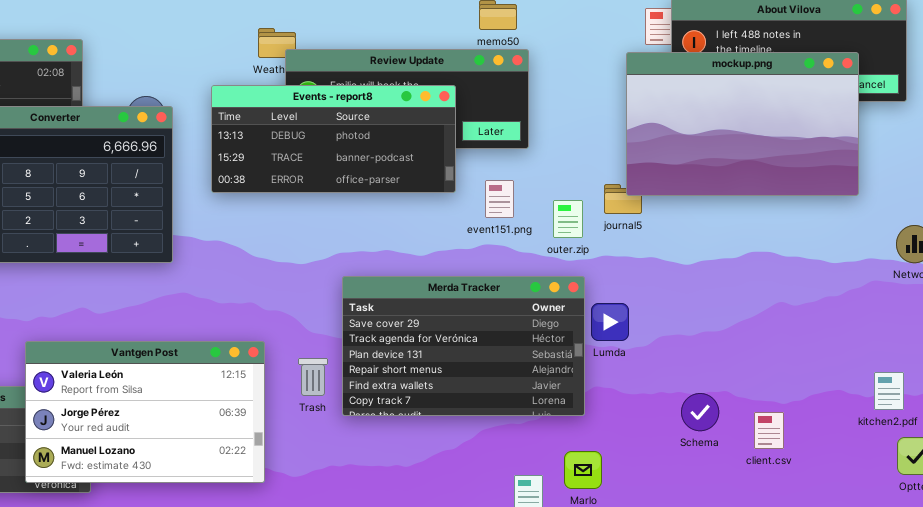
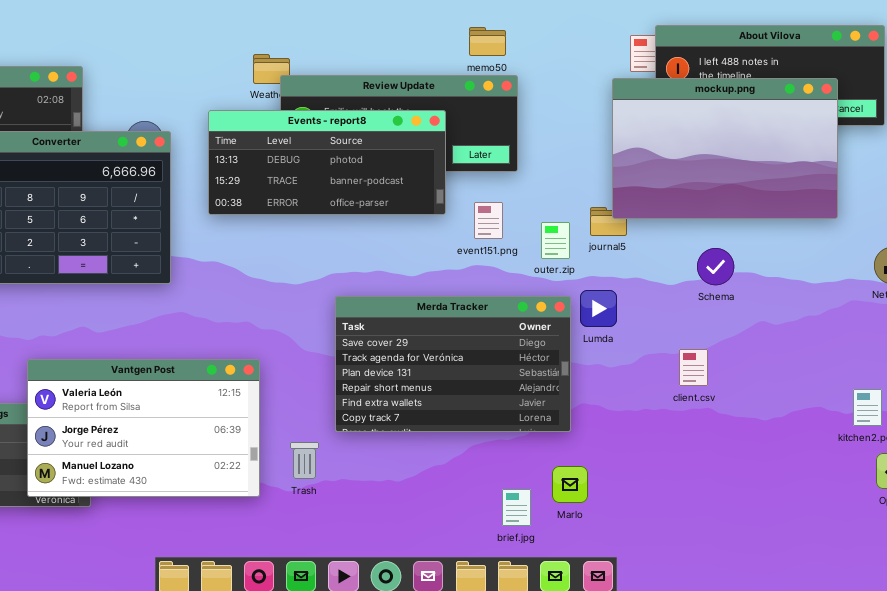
Lumda: [591,303,629,341] -> [580,290,617,327], moved
Trash: [298,358,328,396] -> [290,442,319,479], moved
Schema: [681,393,719,431] -> [697,248,734,285], moved
client.csv: [754,412,784,449] -> [679,349,708,386], moved

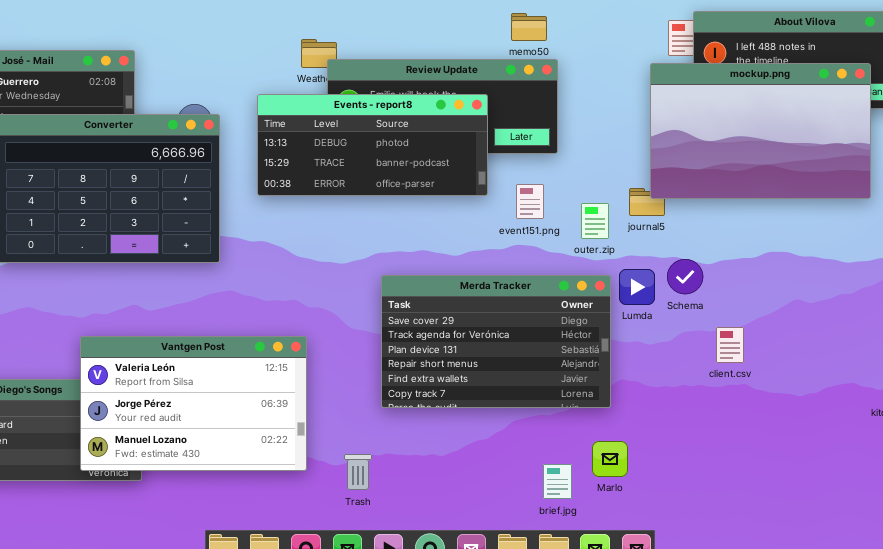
Schema: [697,248,734,285] -> [667,259,703,294], moved
Trash: [290,442,319,479] -> [344,454,372,490], moved

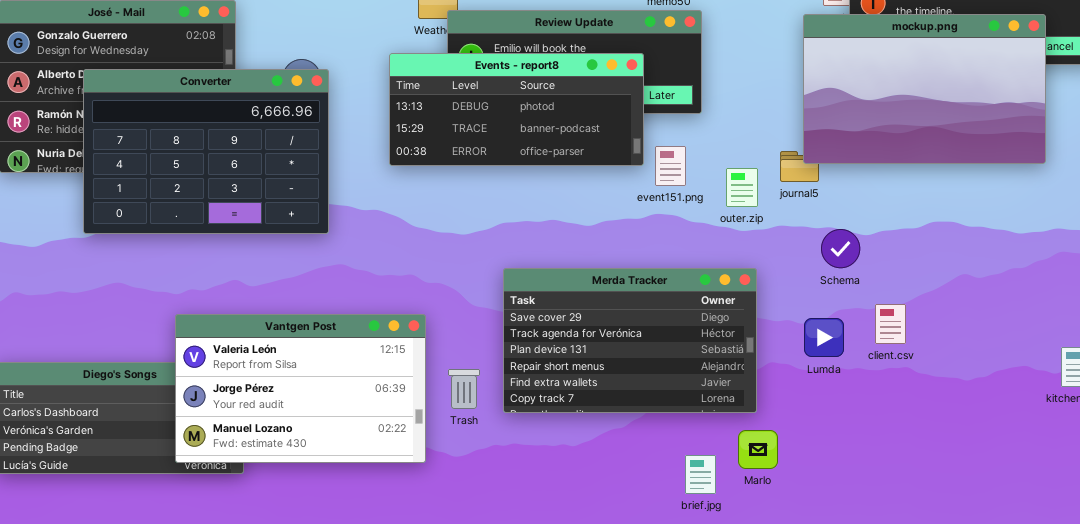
Events - report8: [257,94,488,196] -> [389,53,644,166], moved
Lumda: [619,269,655,305] -> [804,318,844,357], moved
Merda Tracker: [381,275,611,408] -> [503,268,757,413], moved
Trash: [344,454,372,490] -> [448,369,480,409], moved

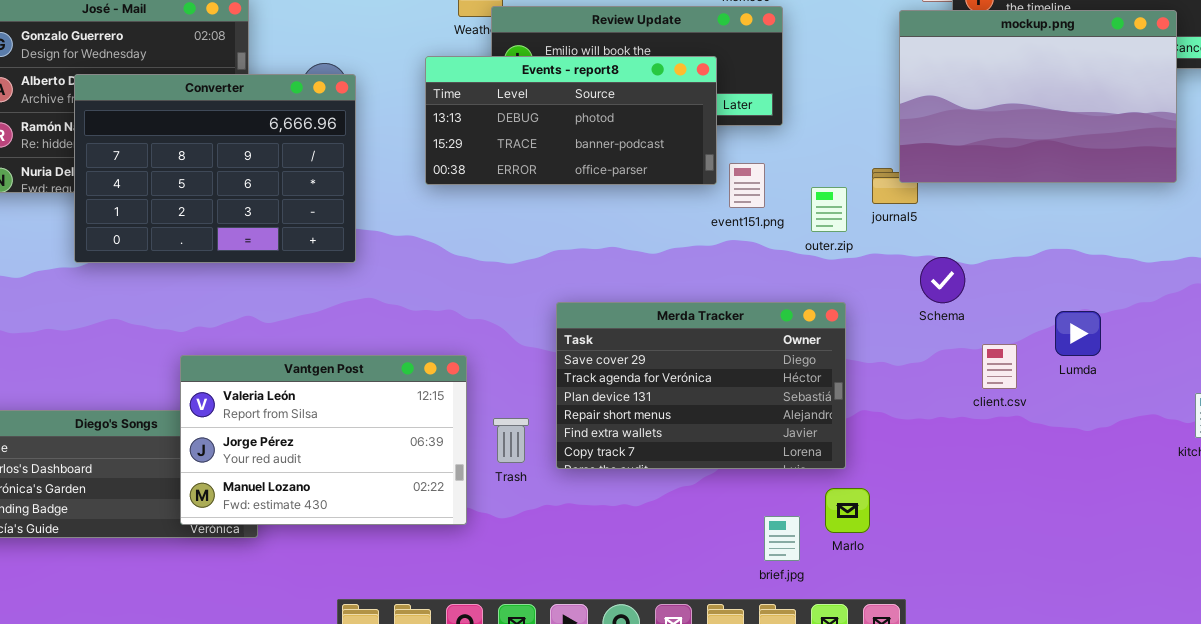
Lumda: [804,318,844,357] -> [1055,311,1101,356], moved

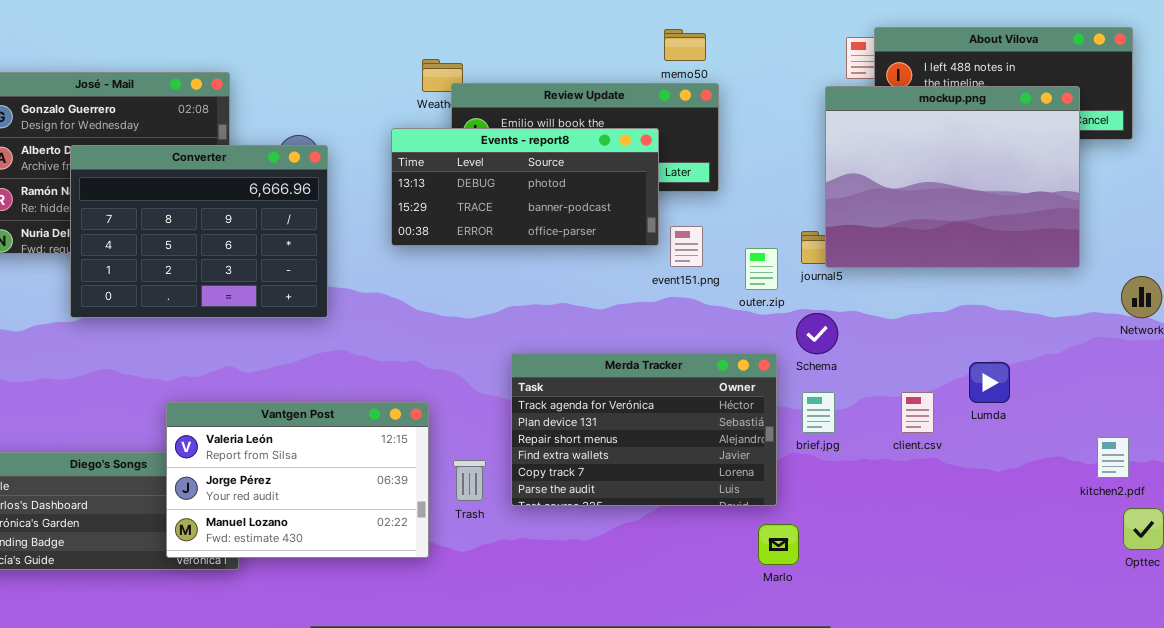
mockup.png: [899,10,1177,183] -> [825,86,1080,268], resized
Schema: [920,257,965,303] -> [796,313,838,354], moved
Merda Tracker: [556,302,846,469] -> [511,353,777,506], scrolled down 1 row
brief.jpg: [764,516,800,561] -> [802,392,835,433], moved

